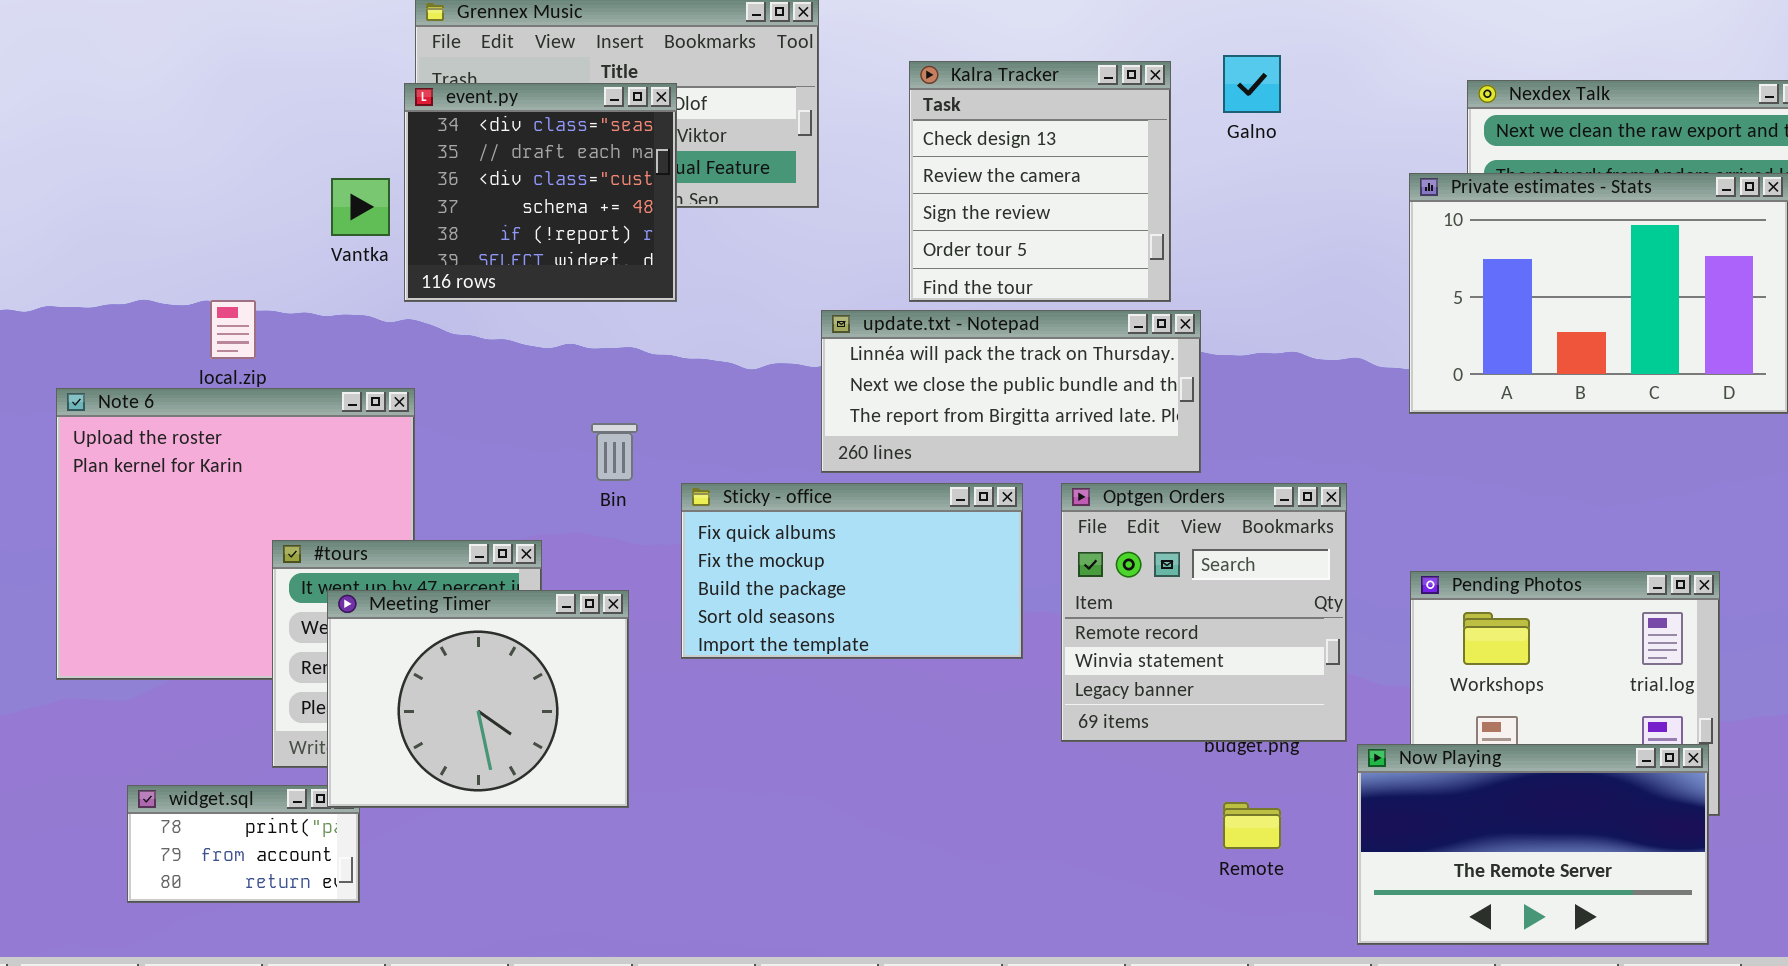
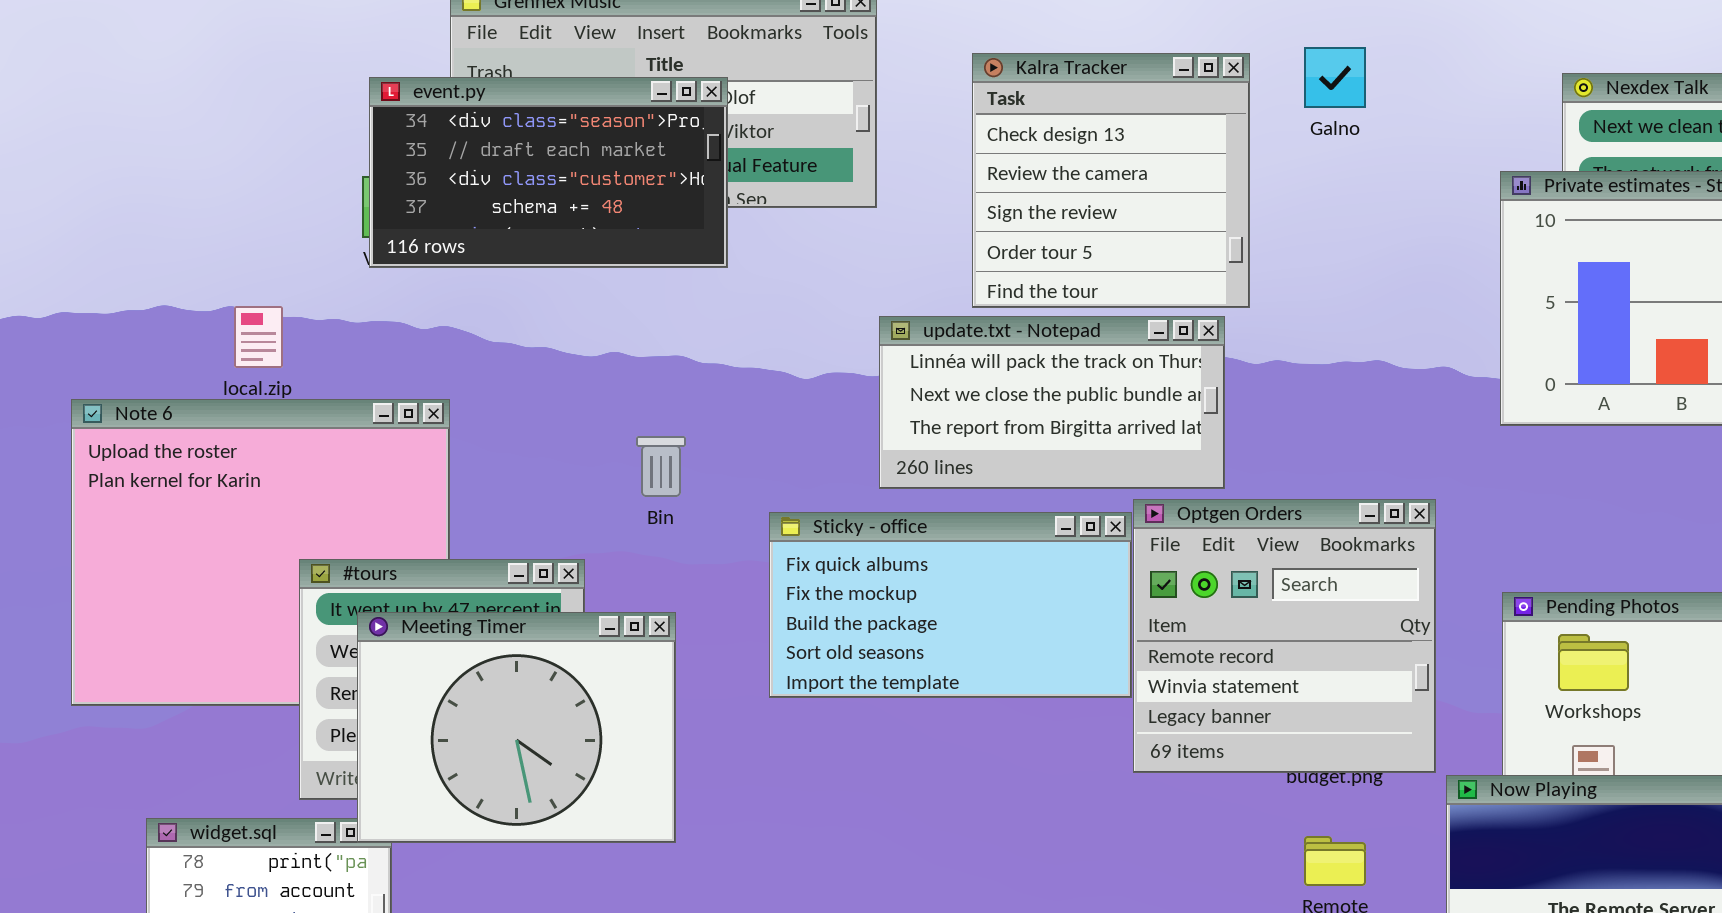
event.py: [404,83,677,302] -> [369,77,728,268], resized
update.txt - Notepad: [821,310,1201,473] -> [879,316,1225,489], resized
Sticky - office: [681,483,1023,659] -> [769,512,1132,698], moved

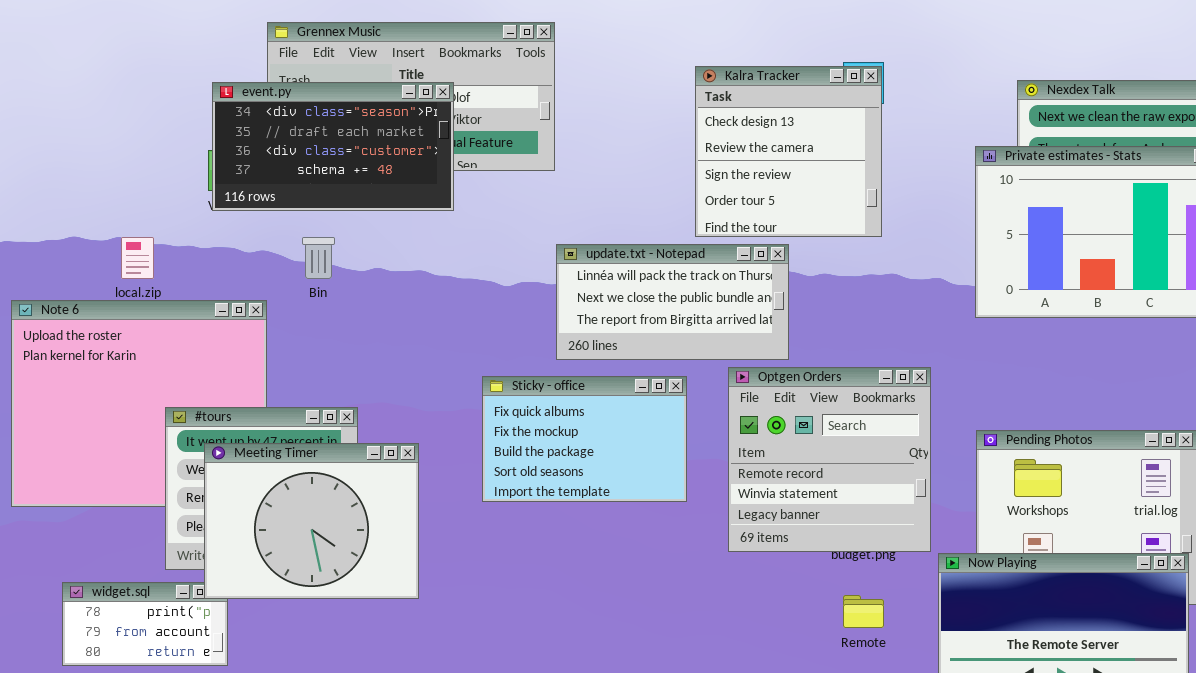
Kalra Tracker: [972,53,1250,308] -> [695,66,882,237], moved
Bin: [636,436,686,497] -> [302,237,335,279], moved
Sticky - office: [769,512,1132,698] -> [482,376,687,502], resized

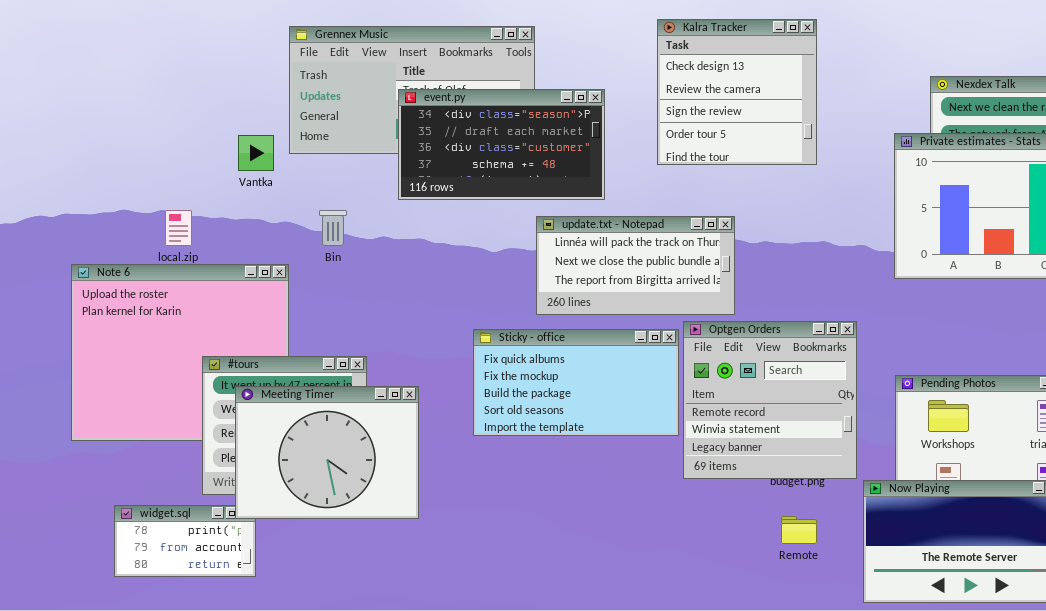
Kalra Tracker: [695,66,882,237] -> [657,19,817,165], moved
event.py: [212,82,454,211] -> [398,89,605,200], moved
Sticky - office: [482,376,687,502] -> [473,329,679,436], resized

